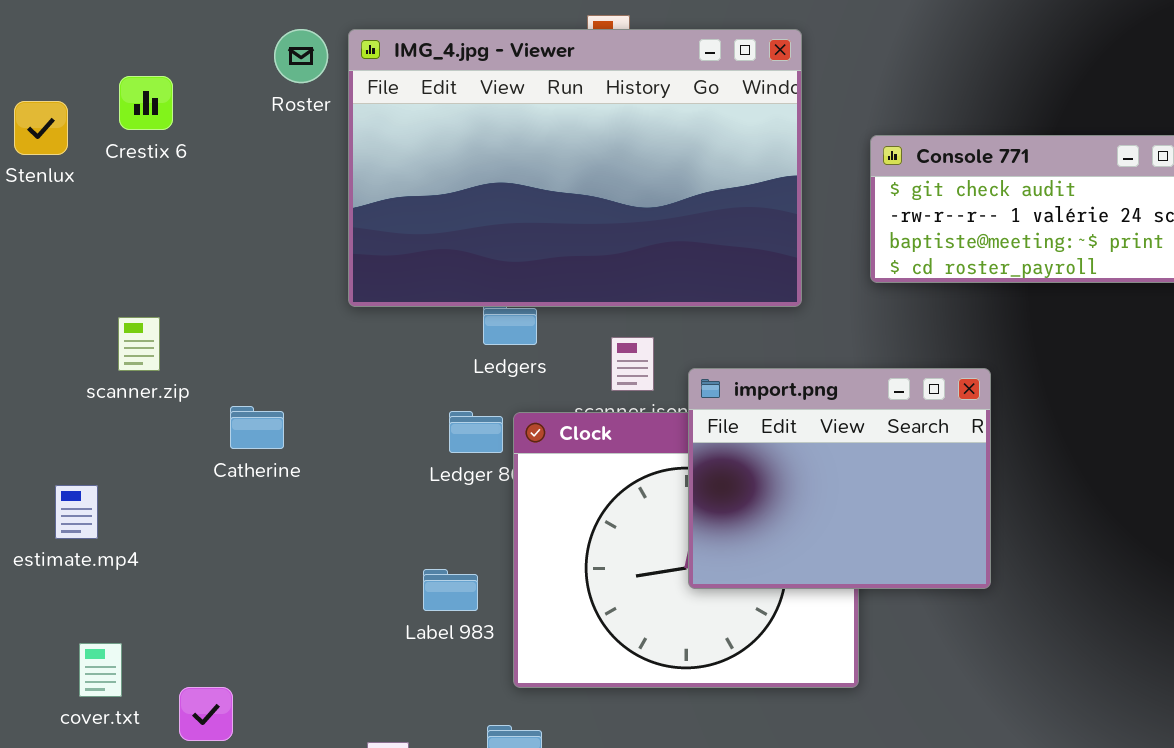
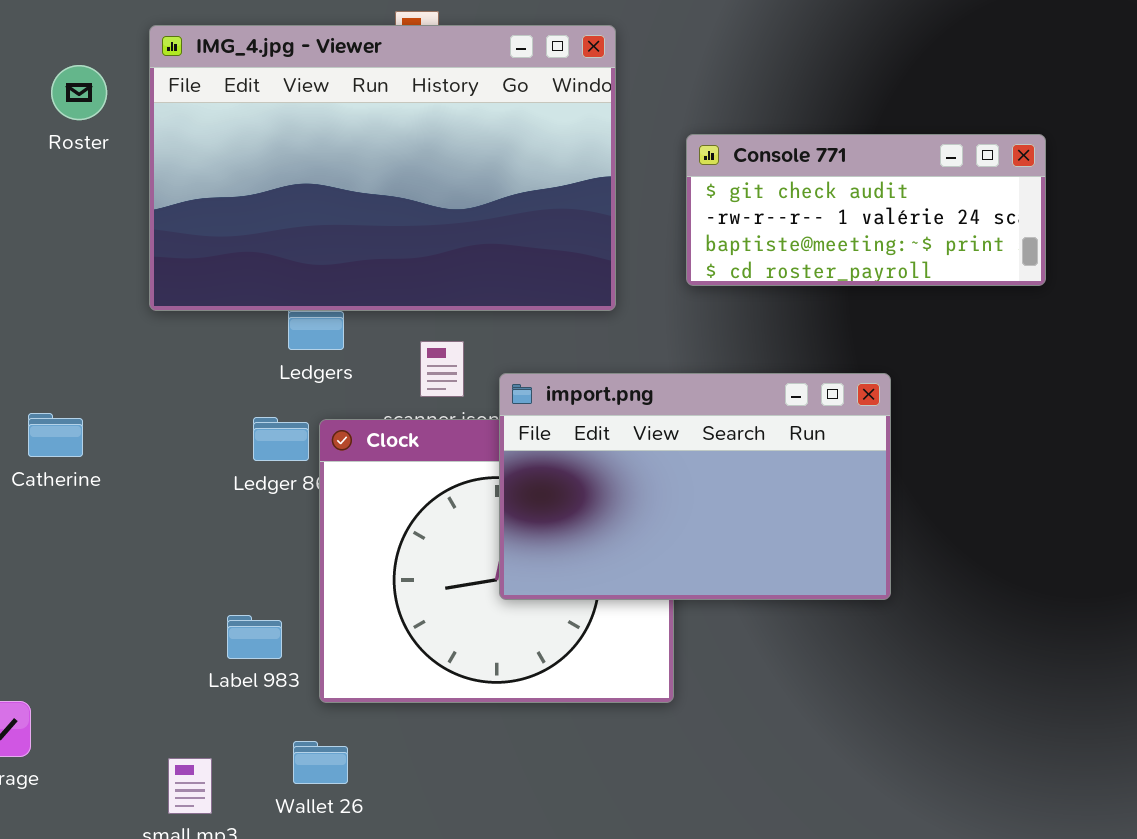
Roster: [274,29,328,83] -> [51,65,107,120], moved
import.png: [688,368,991,589] -> [499,373,891,600], resized
Label 983: [423,569,478,611] -> [227,615,282,659], moved

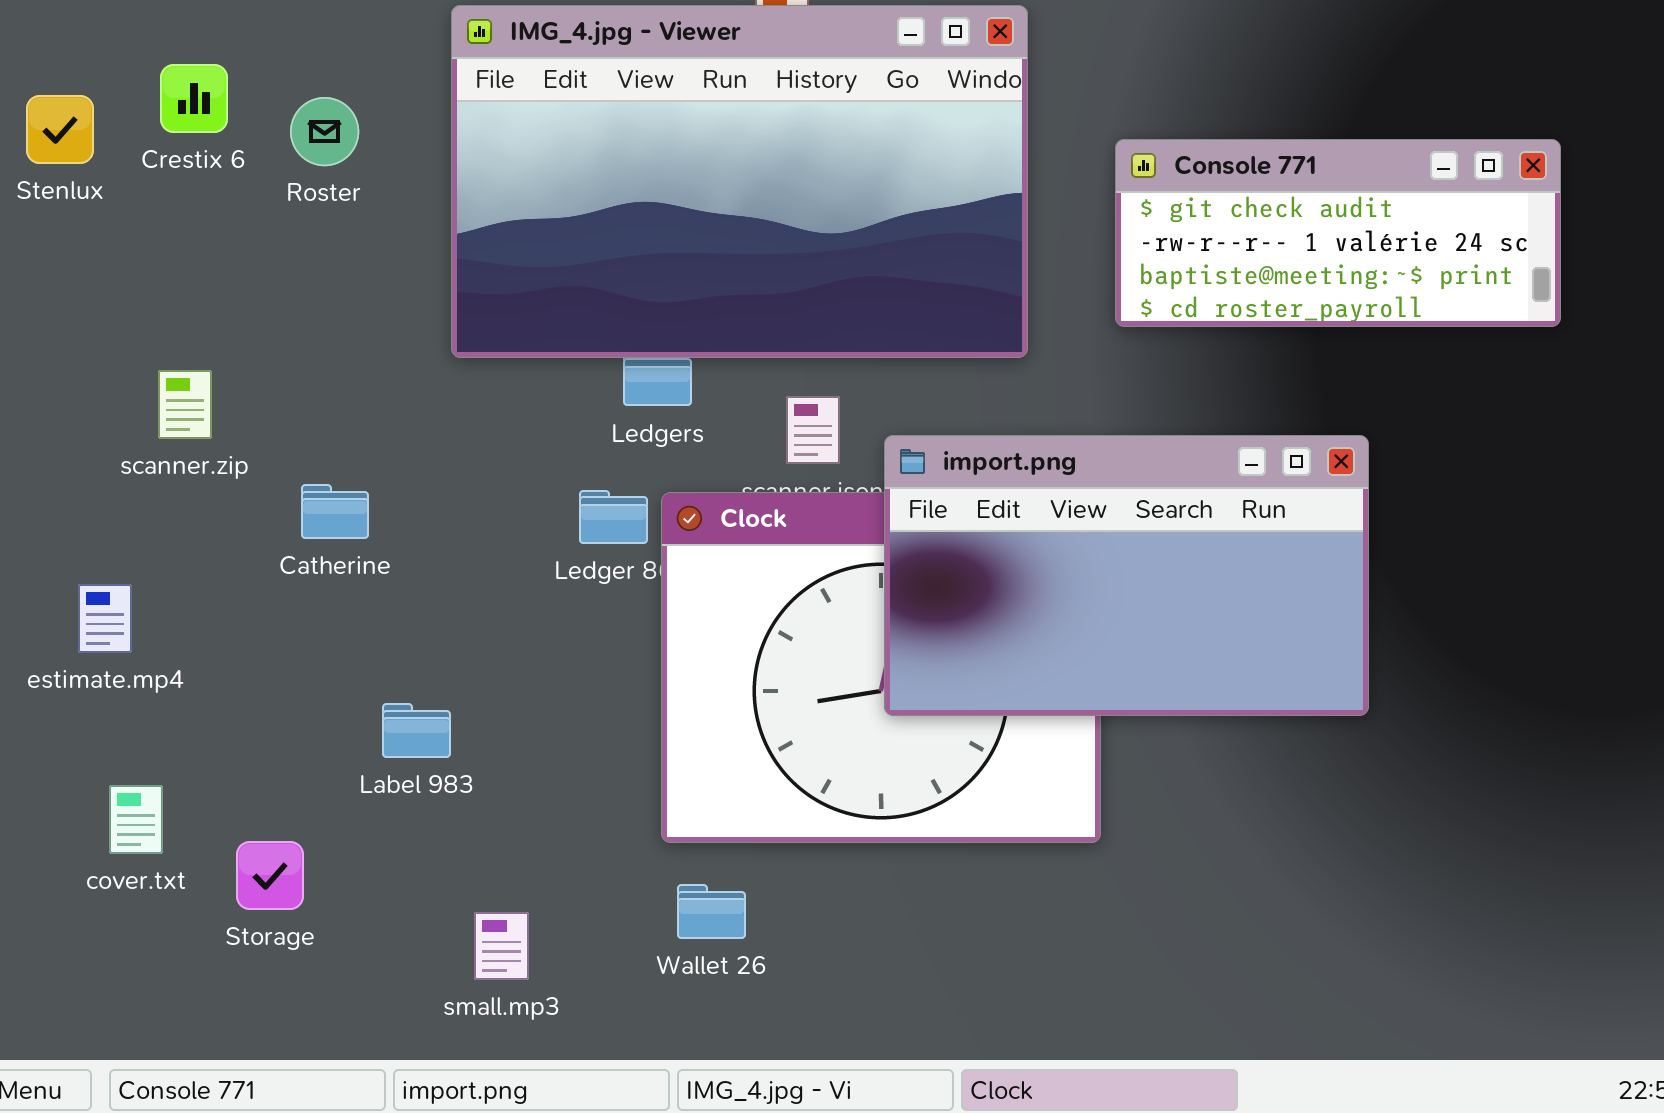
Roster: [51,65,107,120] -> [290,97,359,166], moved
Label 983: [227,615,282,659] -> [382,703,451,758], moved
Wallet 26: [293,741,348,784] -> [677,884,746,939], moved

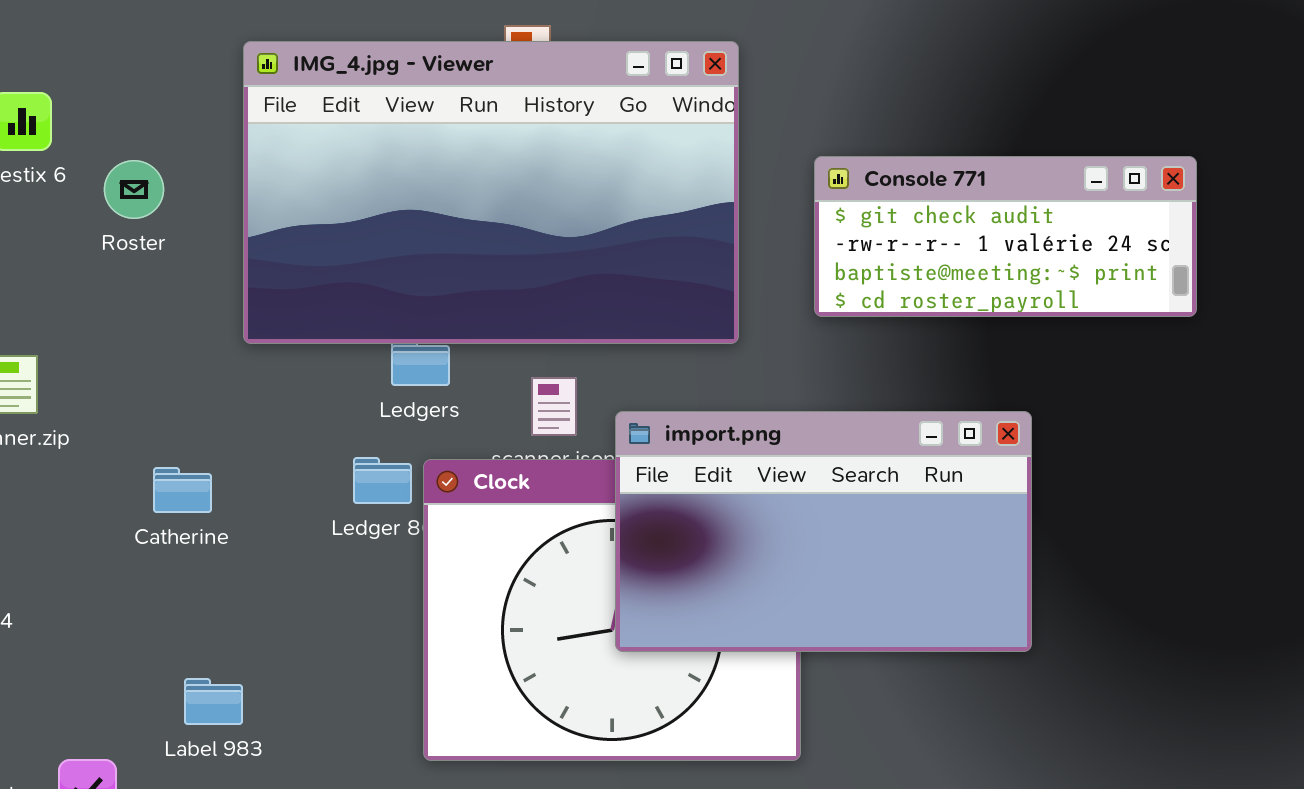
Roster: [290,97,359,166] -> [104,160,164,219], moved
Catherine: [301,484,369,539] -> [153,467,212,513], moved
Label 983: [382,703,451,758] -> [184,678,243,725], moved

